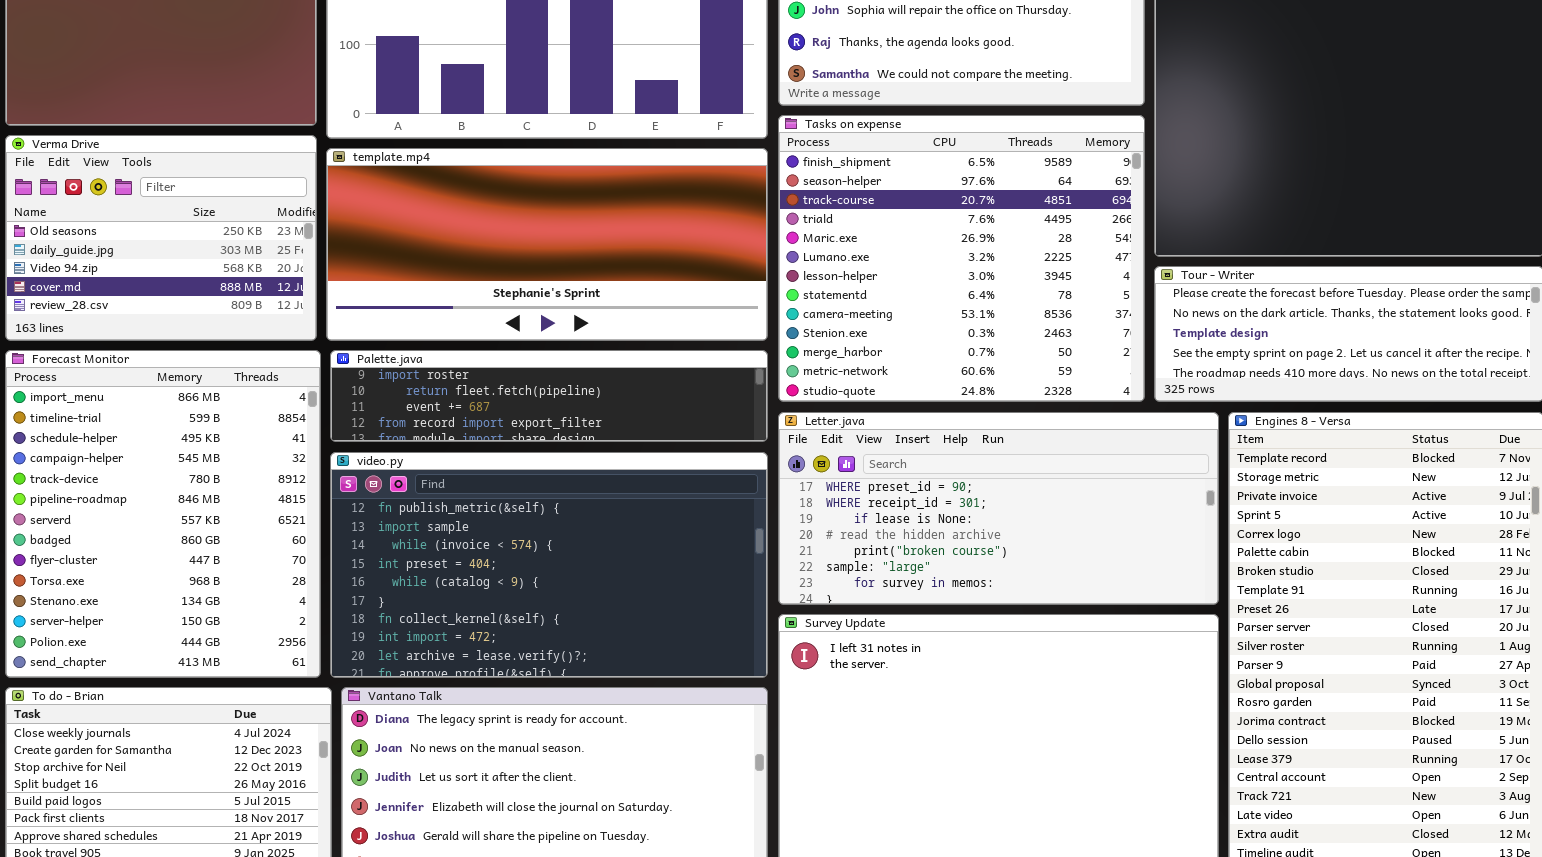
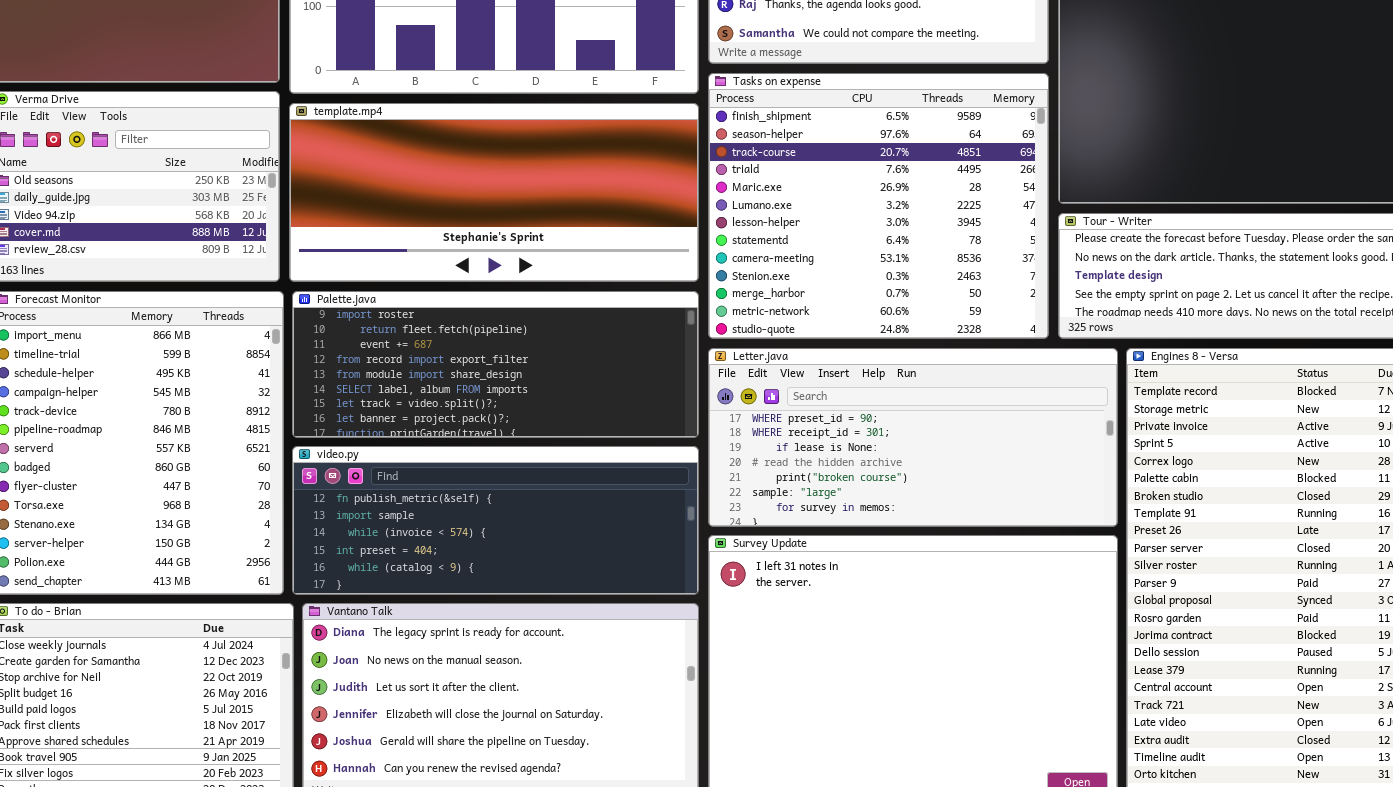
Palette.java: [330,350,768,442] -> [292,291,699,438], resized
video.py: [330,452,768,678] -> [292,446,699,595], resized

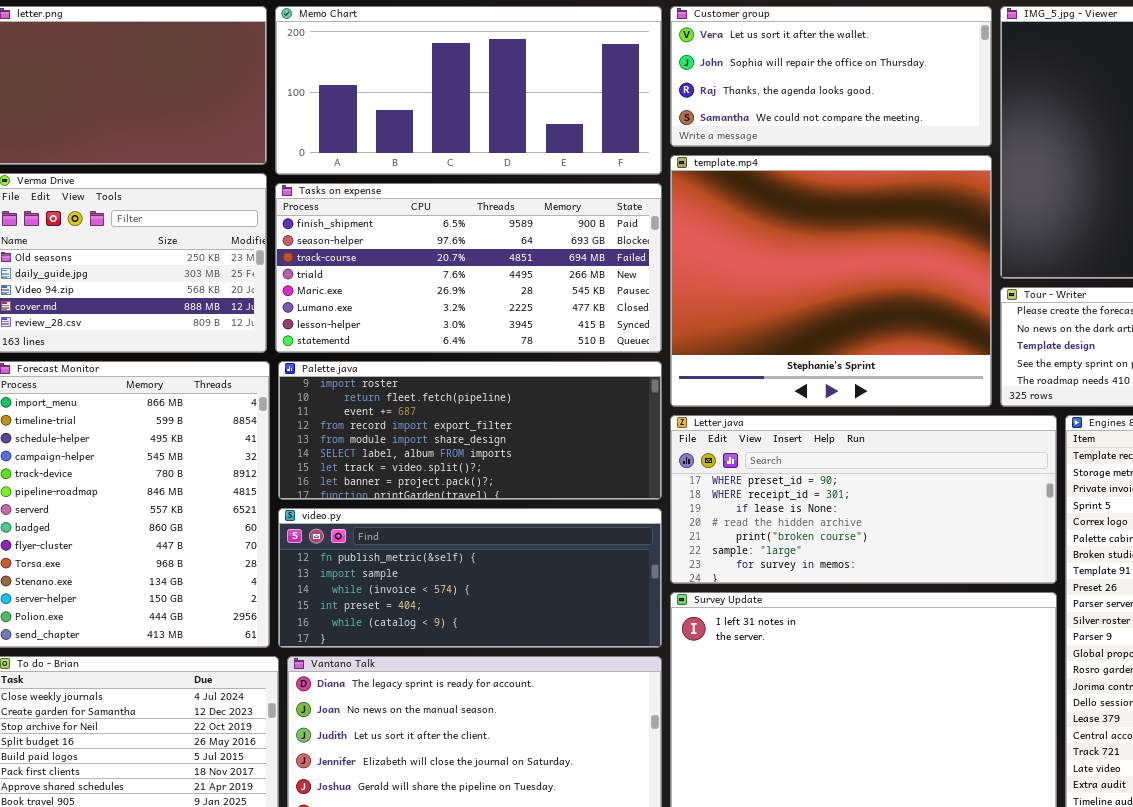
Tasks on expense: [708,73,1049,339] -> [275,183,662,353], moved, resized
template.mp4: [289,103,699,282] -> [670,155,992,407], moved, resized

